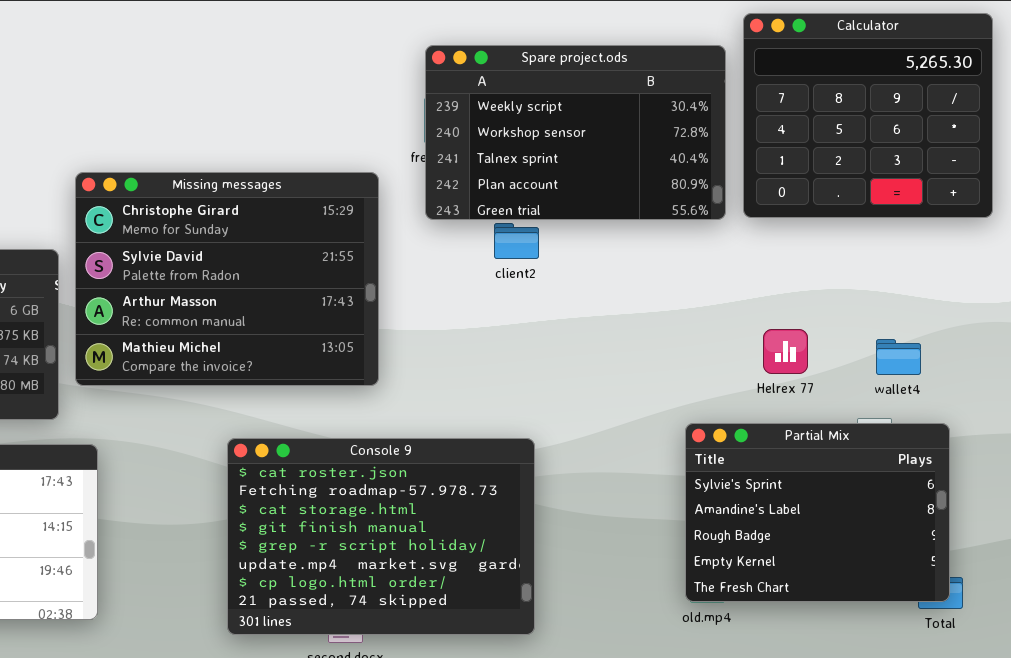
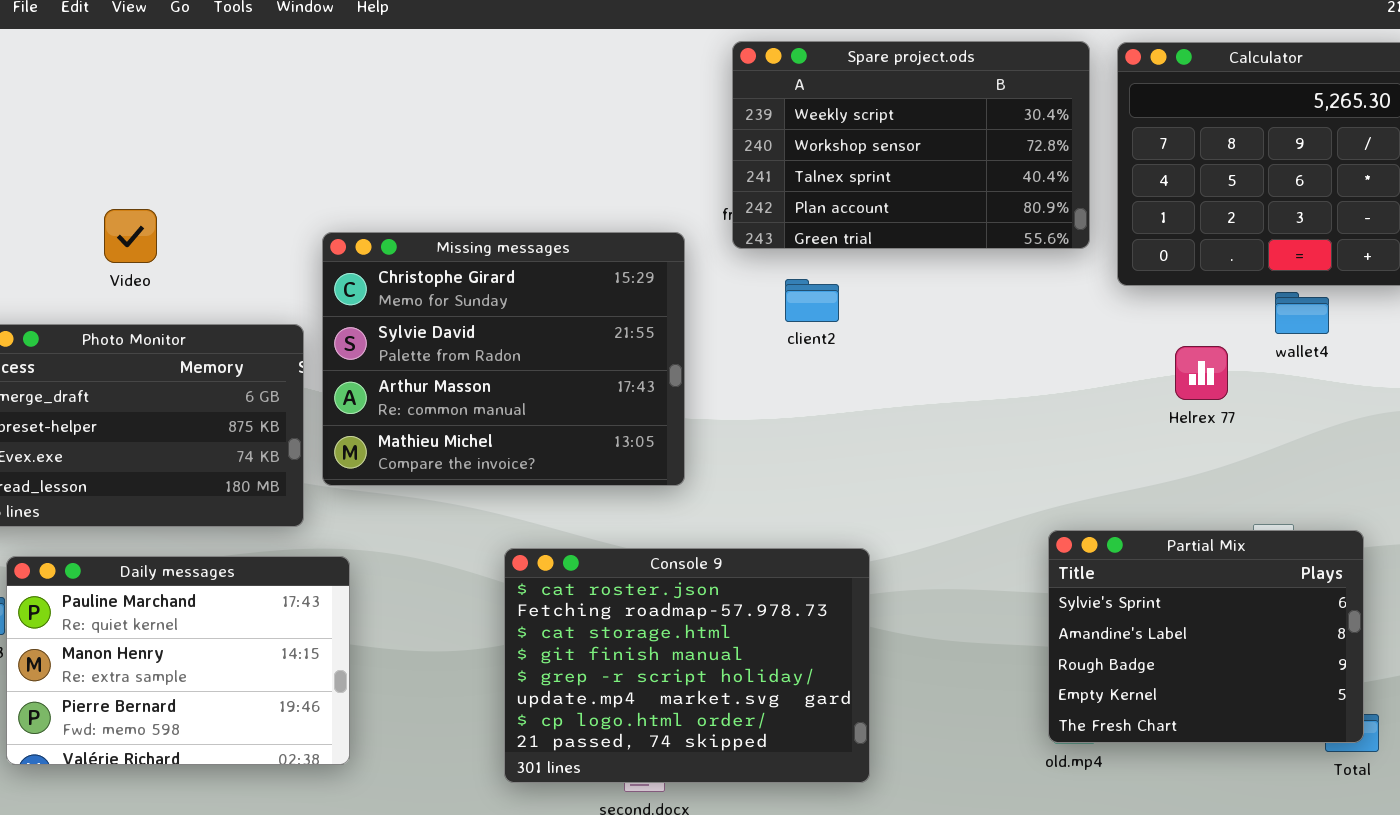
Spare project.ods: [425,45,726,220] -> [732,41,1090,249], moved
client2: [494,223,539,259] -> [785,279,839,322], moved
Helrex 77: [763,329,808,374] -> [1175,346,1228,400], moved
wallet4: [876,339,921,375] -> [1275,292,1329,334], moved

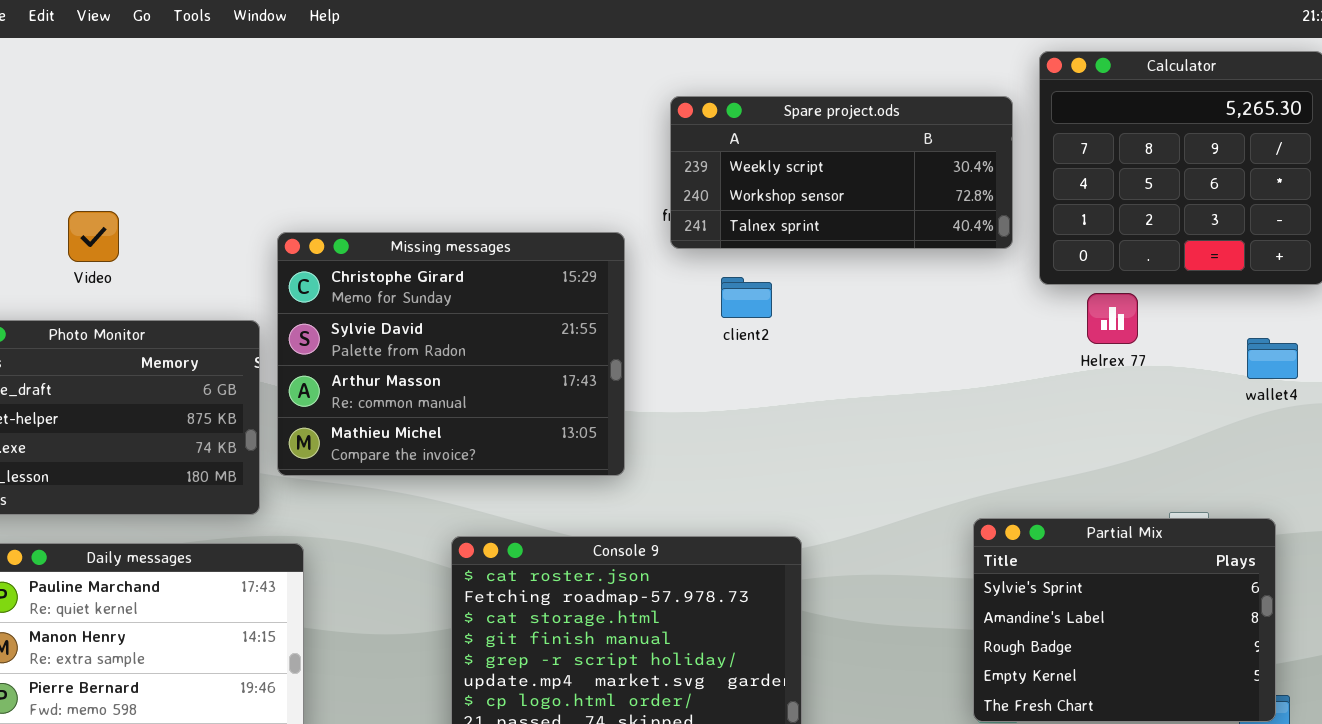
Spare project.ods: [732,41,1090,249] -> [670,96,1013,249], resized
wallet4: [1275,292,1329,334] -> [1247,338,1298,379], moved
Helrex 77: [1175,346,1228,400] -> [1087,293,1138,344], moved

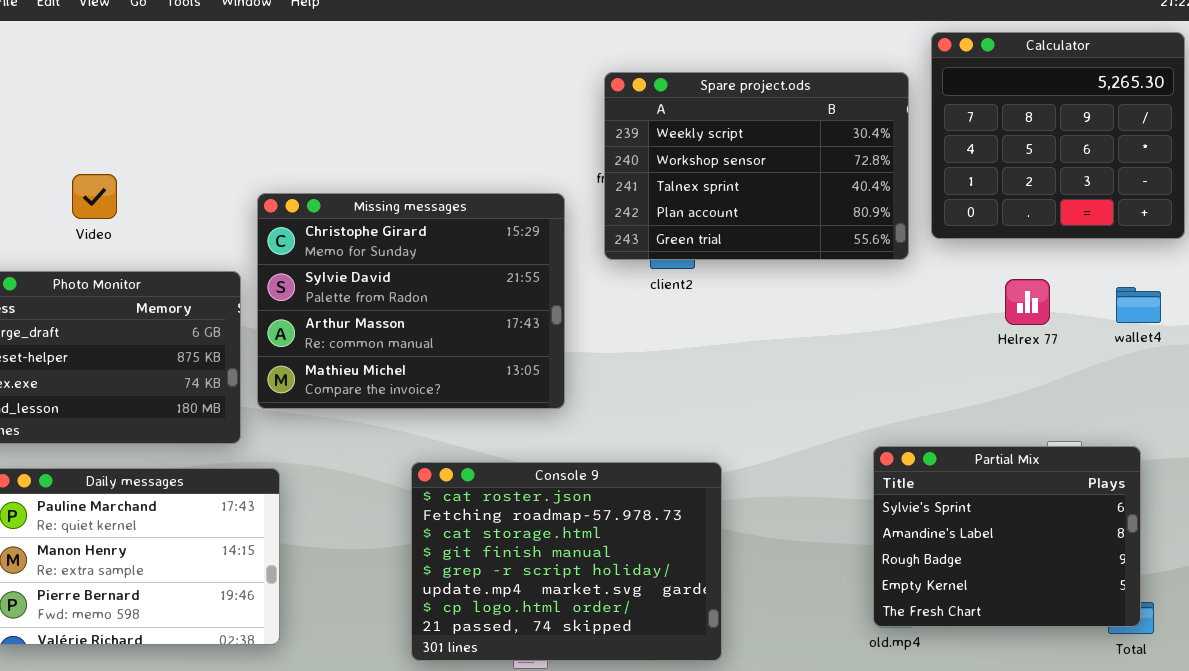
Spare project.ods: [670,96,1013,249] -> [604,72,909,260], resized
Helrex 77: [1087,293,1138,344] -> [1005,279,1050,325], moved

